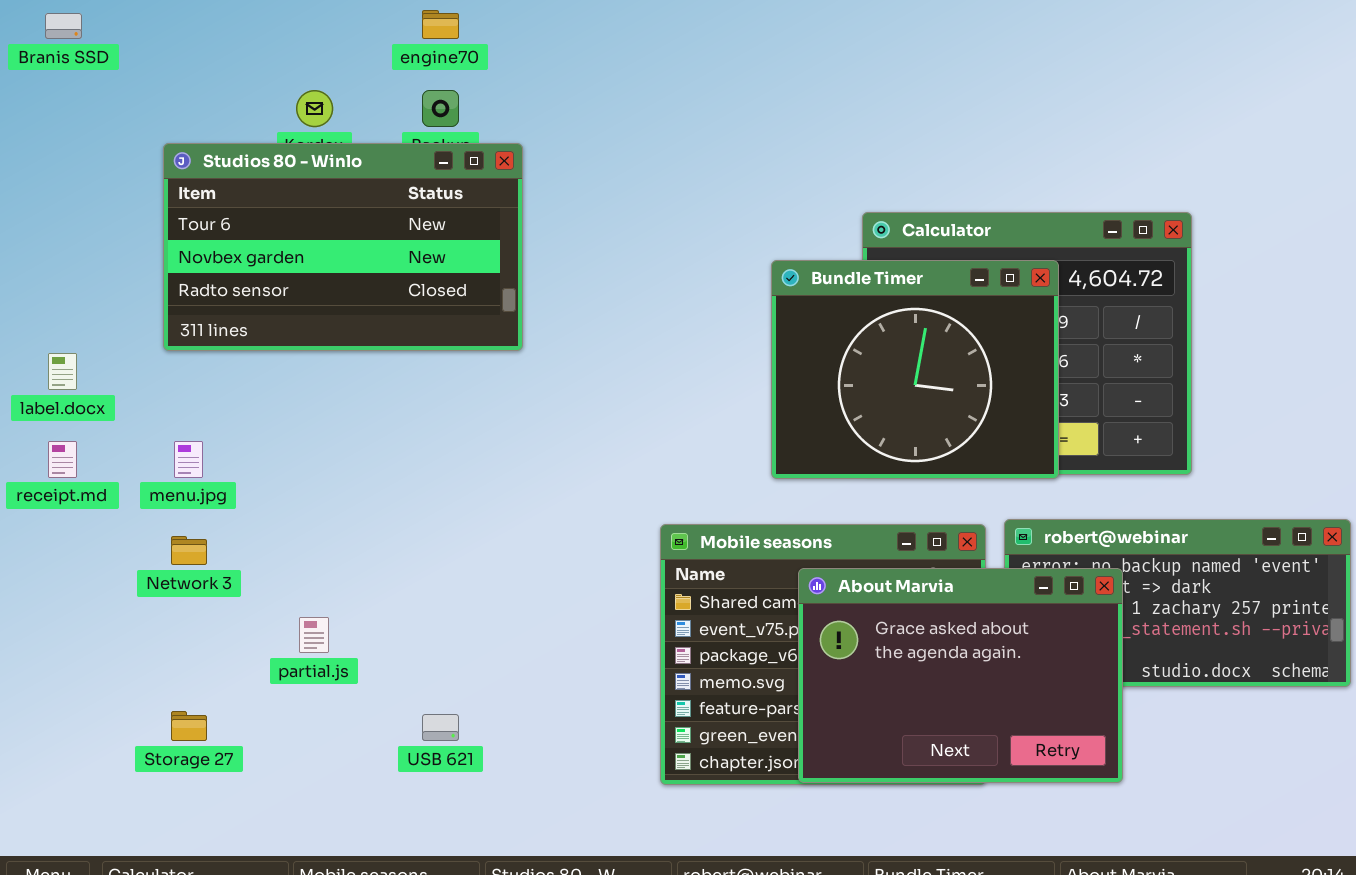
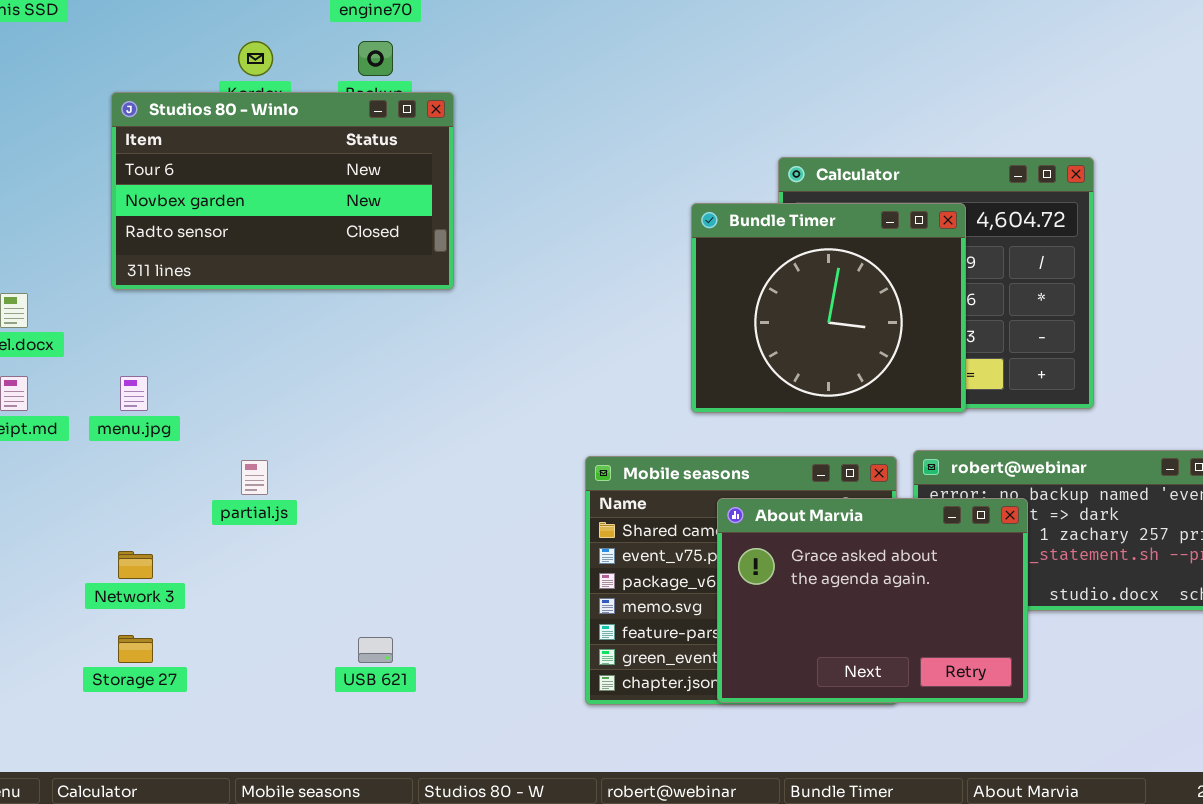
Network 3: [171,536,207,565] -> [118,551,153,579], moved
partial.js: [299,617,329,653] -> [241,460,268,495], moved

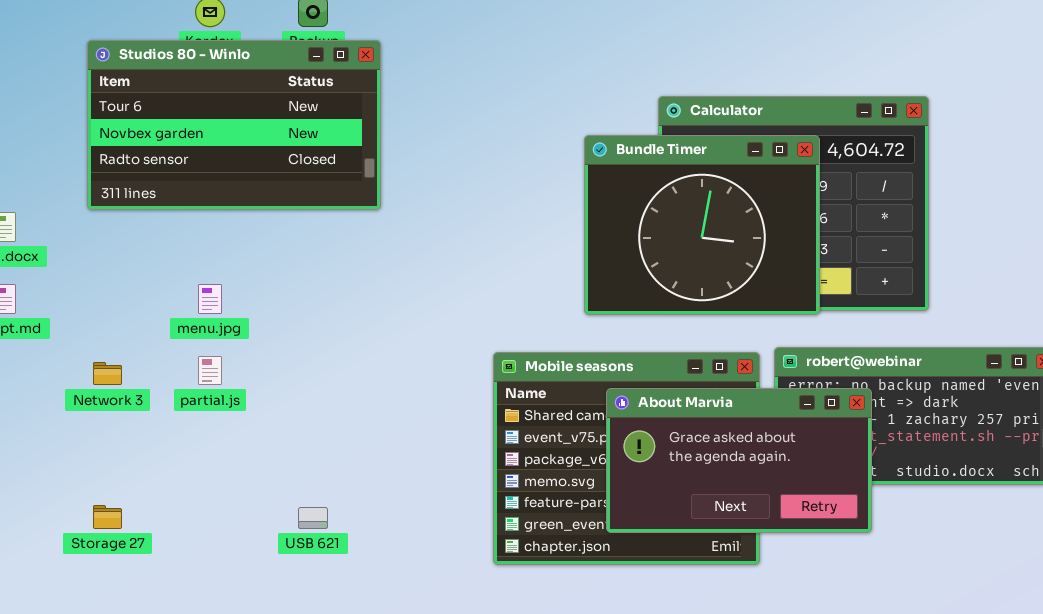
menu.jpg: [120,376,148,411] -> [198,284,222,314], moved
About Marvia: [717,498,1028,703] -> [606,388,872,533], resized
Network 3: [118,551,153,579] -> [93,362,122,385], moved

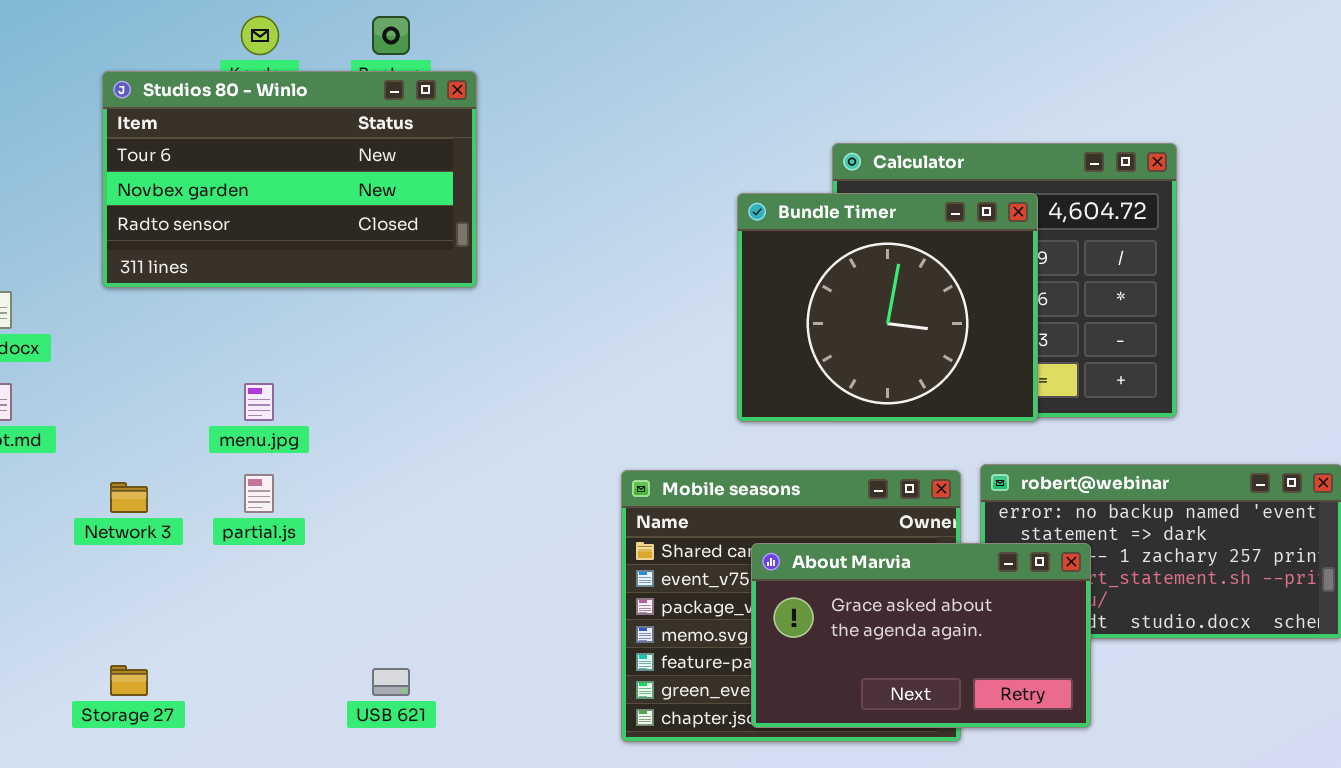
About Marvia: [606,388,872,533] -> [751,543,1091,728], moved

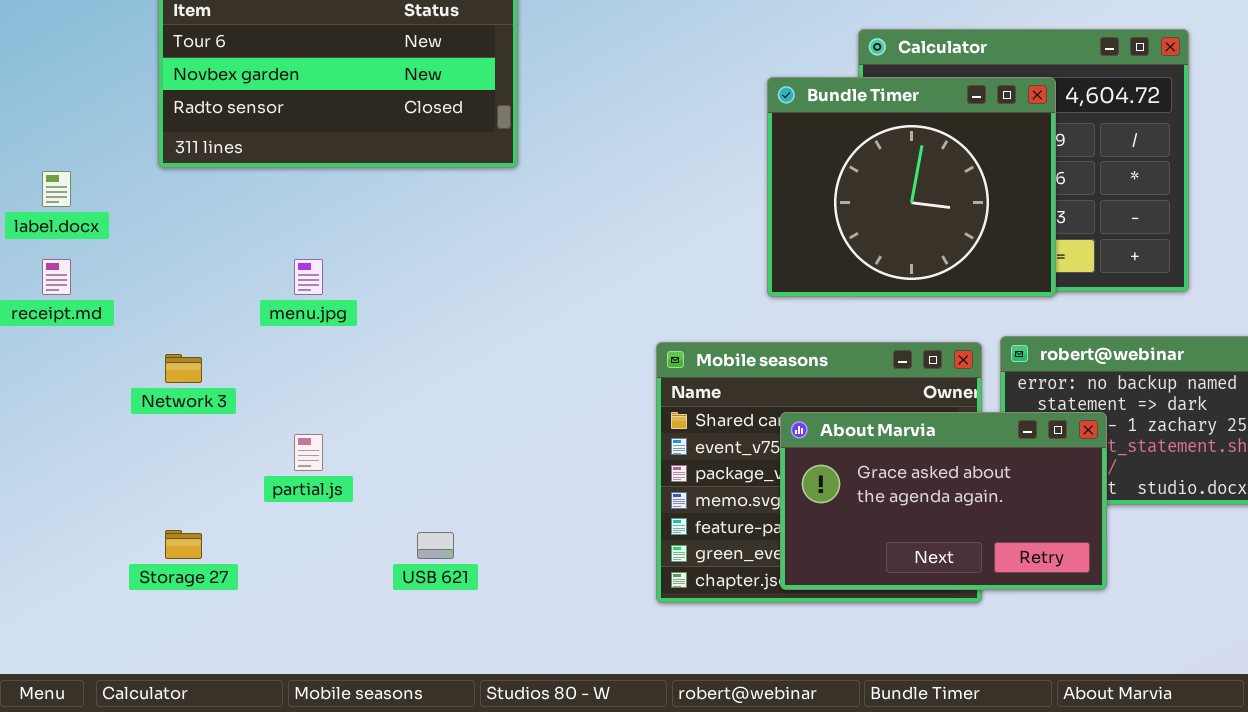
partial.js: [244,474,274,513] -> [294,434,323,471], moved

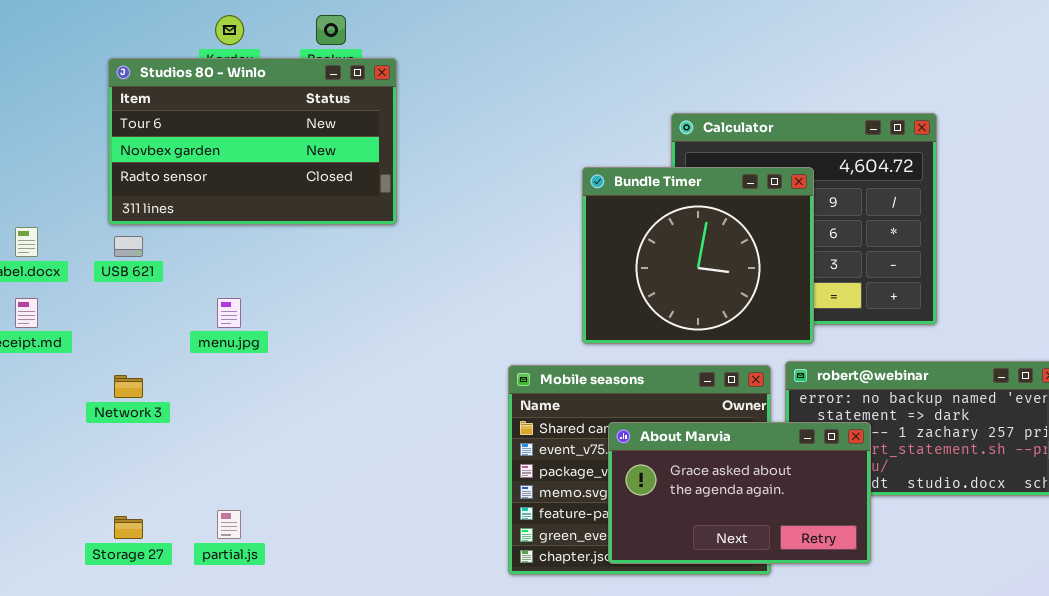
Bundle Timer: [767,77,1056,297] -> [582,167,814,344], moved
partial.js: [294,434,323,471] -> [217,510,241,539], moved
USB 621: [417,532,454,559] -> [114,236,143,257], moved

